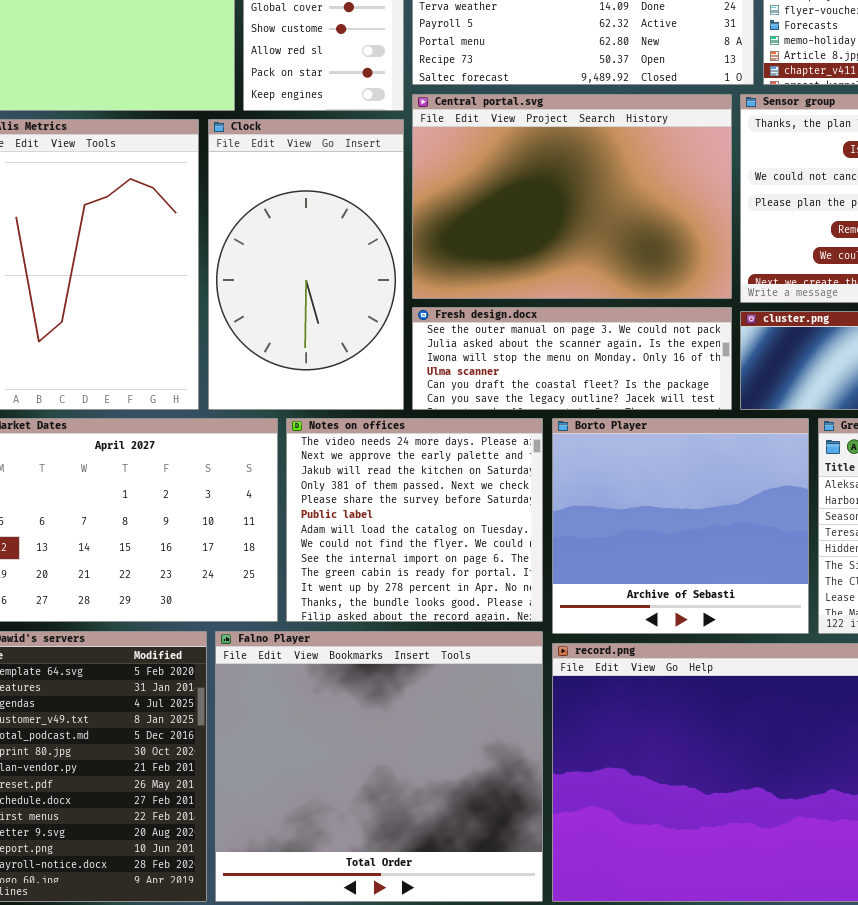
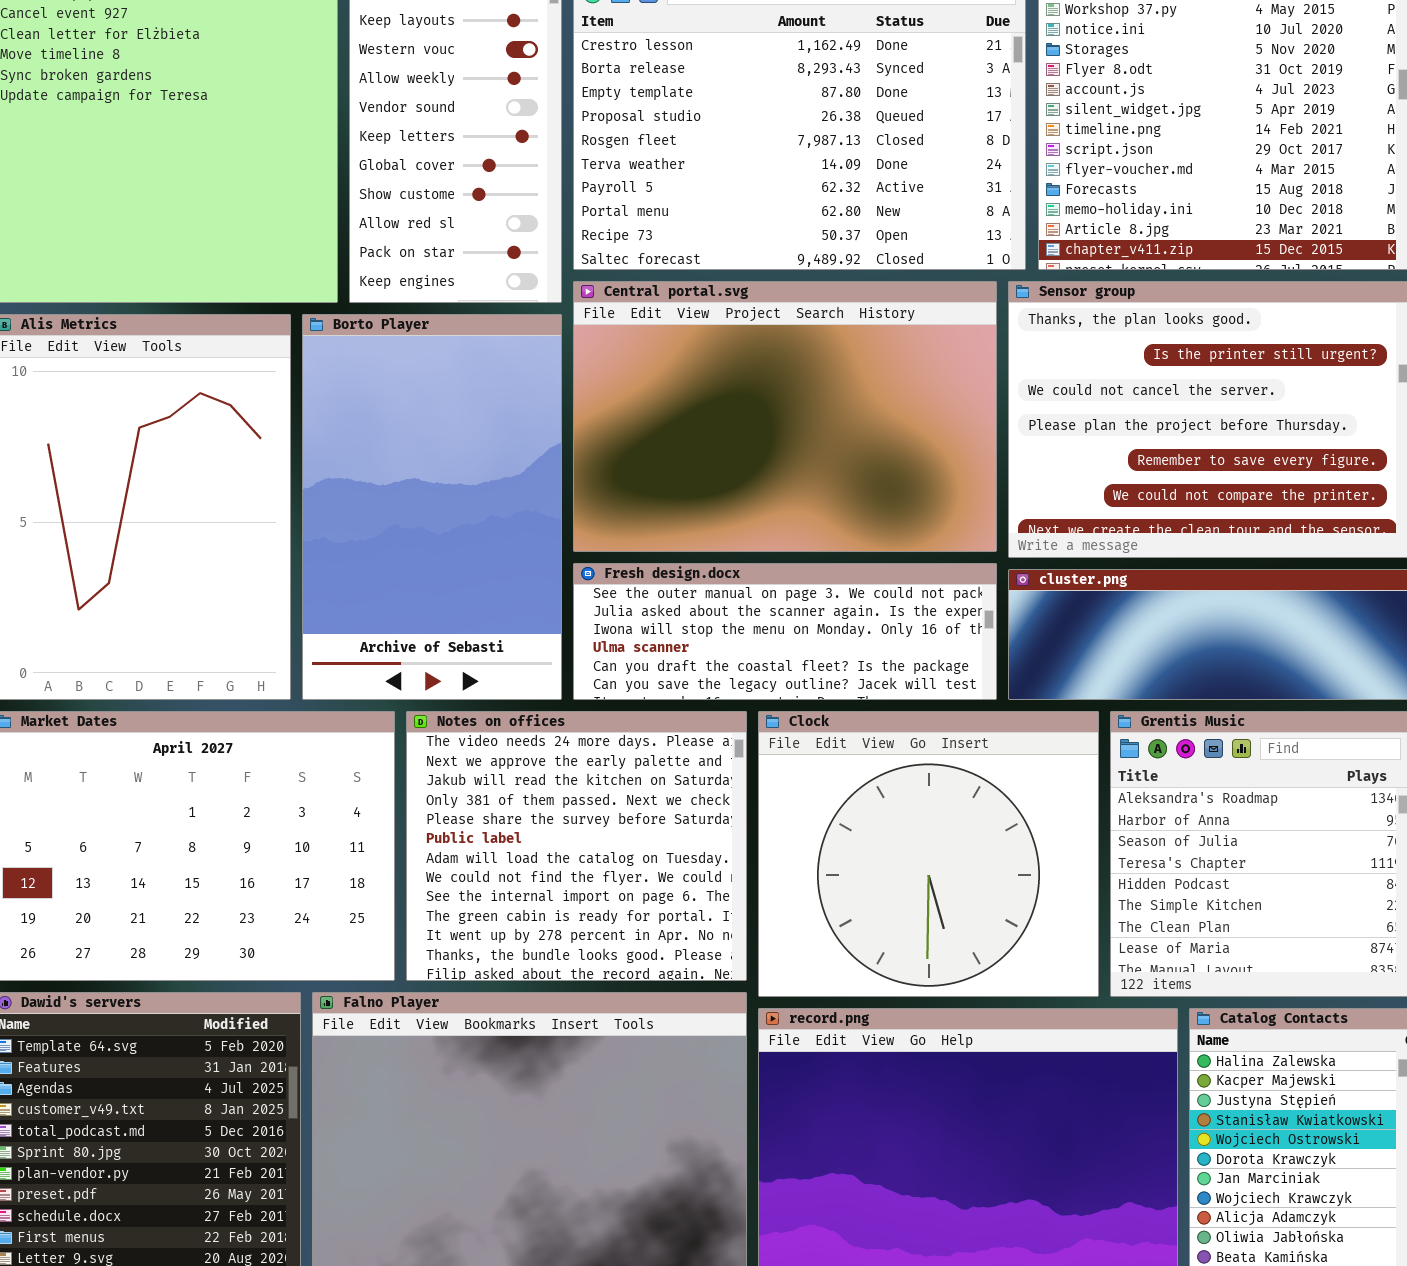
Clock: [208,119,404,410] -> [758,711,1099,997], moved, resized
Borto Player: [552,418,809,634] -> [302,314,562,700], moved, resized

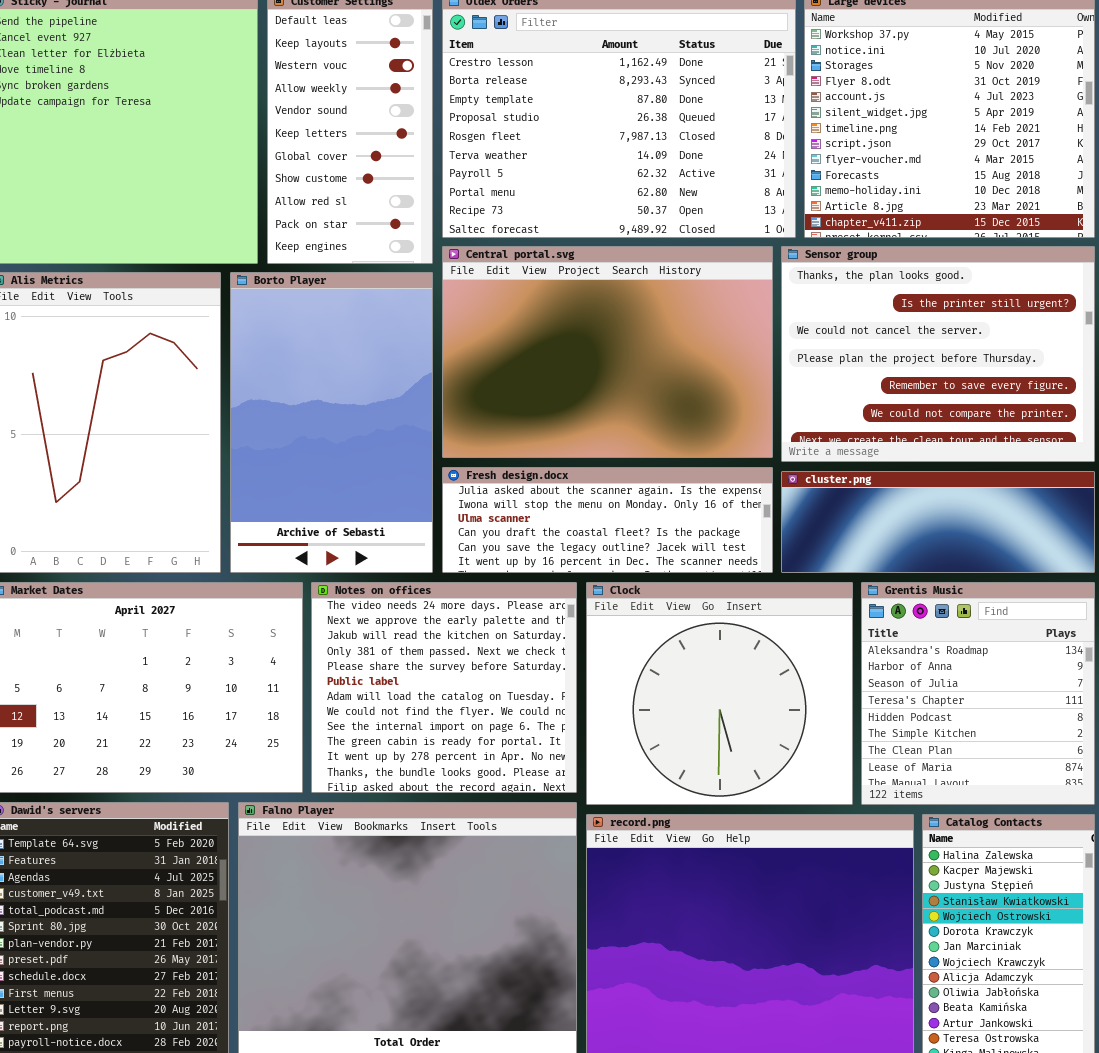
Fresh design.docx: [573,563,997,700] -> [442,467,773,573], scrolled down 1 row

